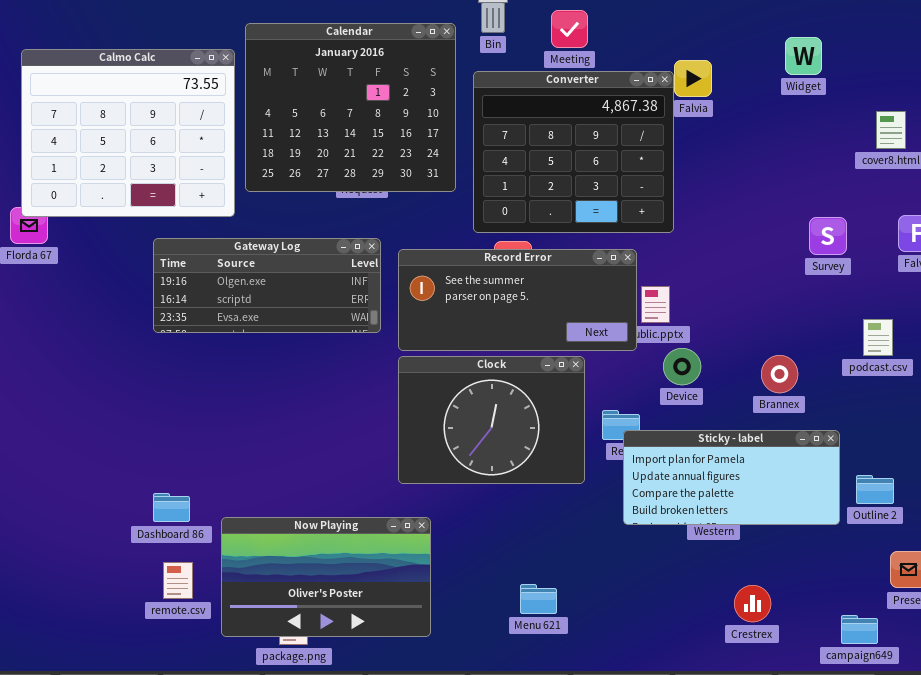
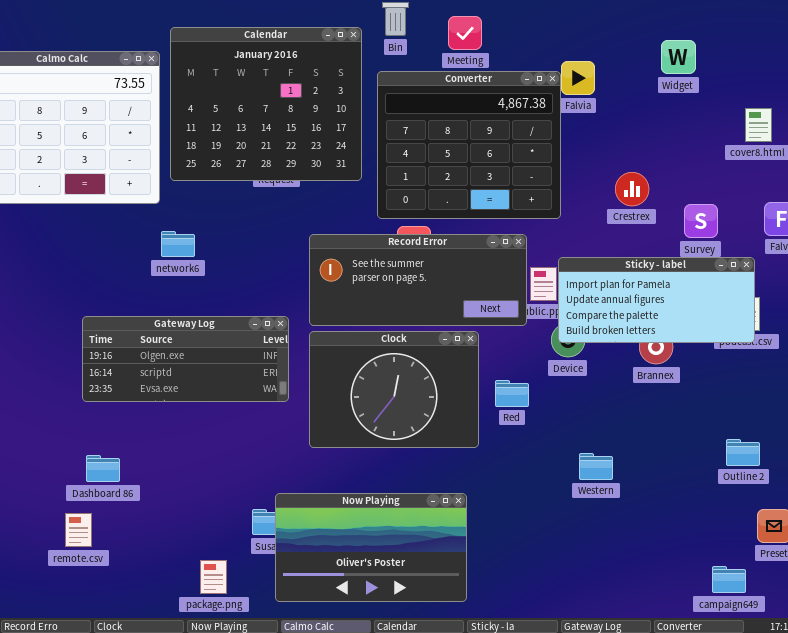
Gateway Log: [153,238,381,333] -> [82,316,289,402], moved
Sticky - label: [623,430,840,525] -> [558,257,755,343], moved
Now Playing: [221,517,431,637] -> [275,493,467,602], moved
remote.csv: [163,562,193,599] -> [65,513,92,547], moved
Crestrex: [734,585,771,622] -> [615,172,649,206], moved

